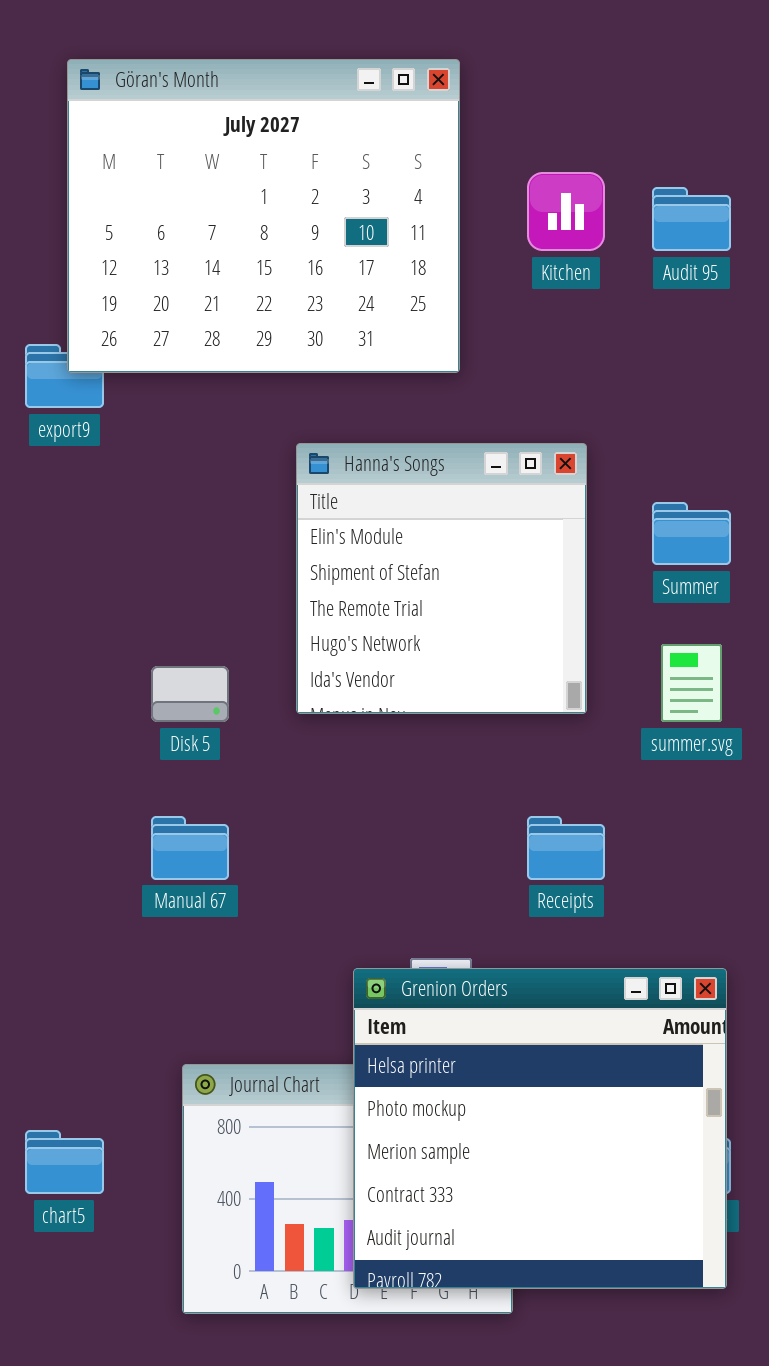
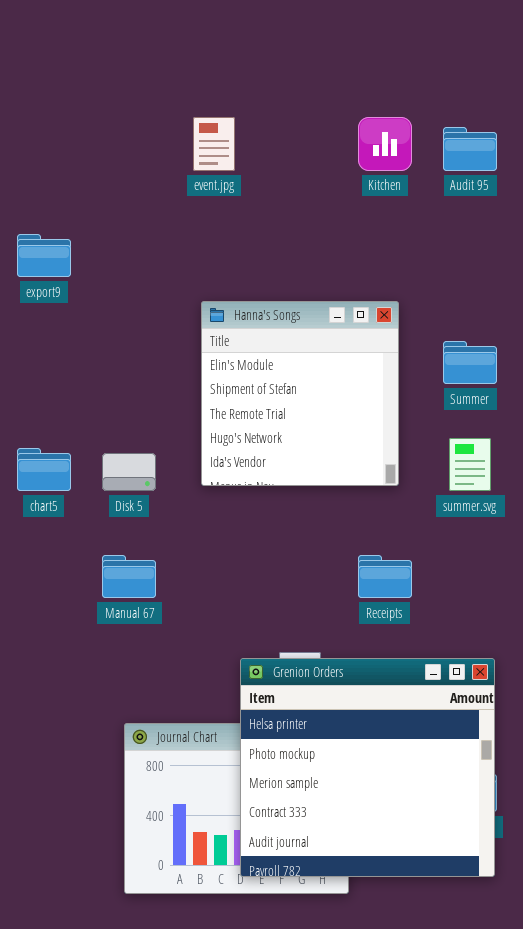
Göran's Month: [67,59,460,373] -> none, closed
chart5: [25,1130,104,1194] -> [17,448,71,491], moved

